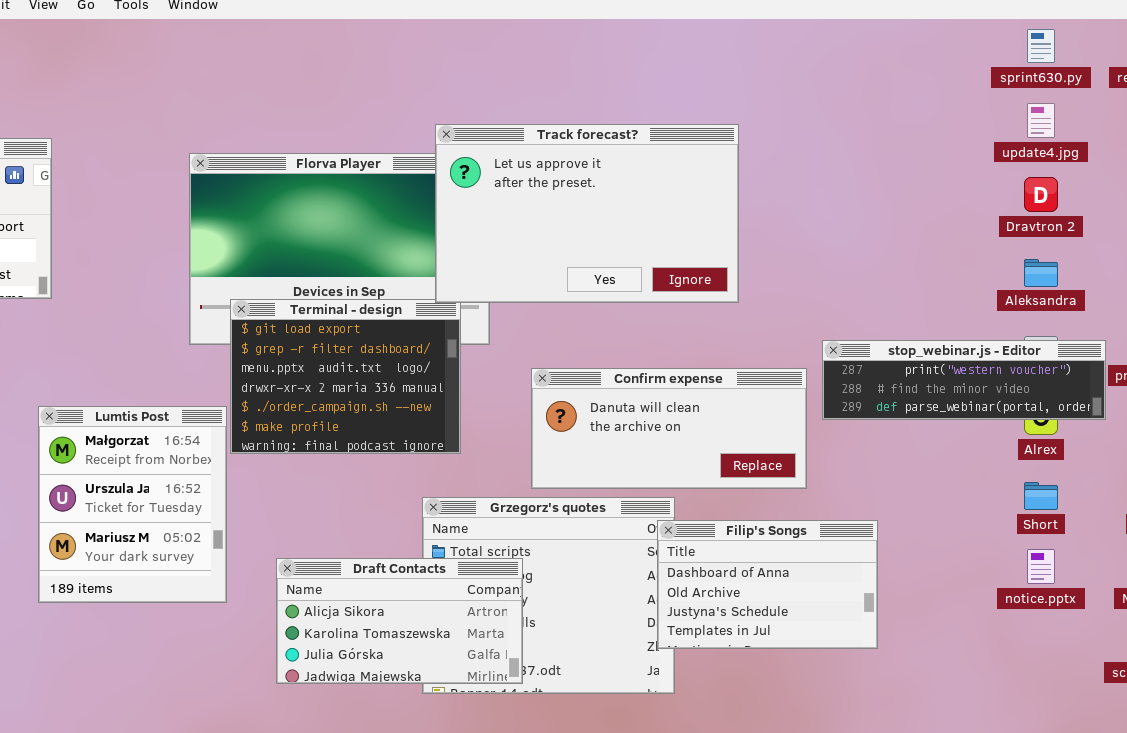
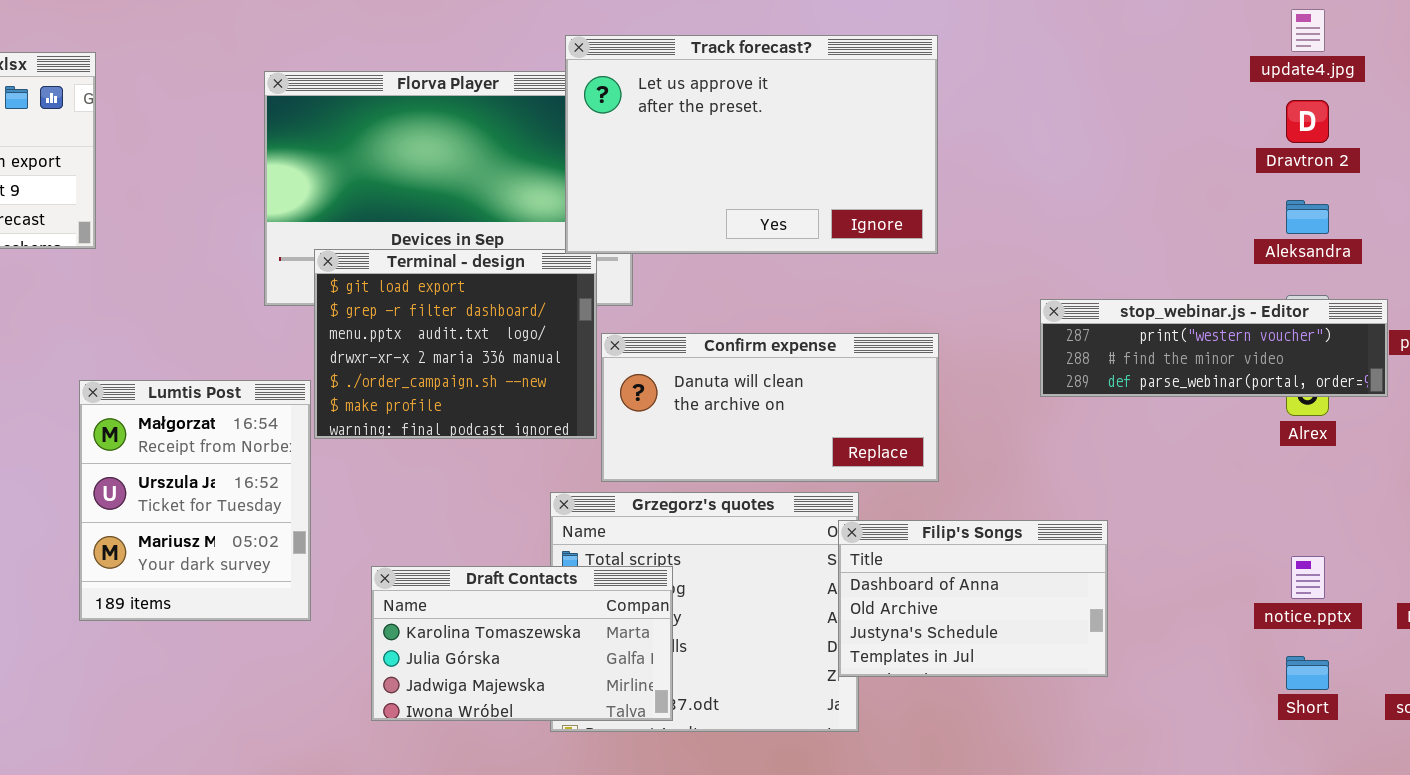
Confirm expense: [531,368,807,489] -> [601,333,939,482], moved
Short: [1024,482,1058,510] -> [1286,656,1329,690], moved
Draft Contacts: [276,558,523,684] -> [371,566,673,721], scrolled down 1 row

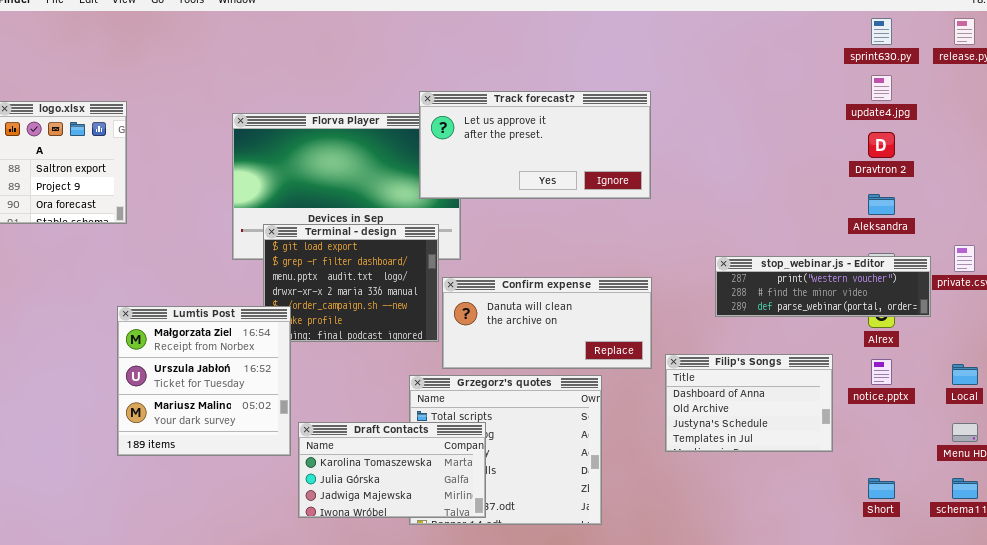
Track forecast?: [565,35,938,254] -> [419,91,651,199], resized
Lumtis Post: [79,380,311,621] -> [117,306,291,456], resized
Filip's Songs: [838,520,1108,677] -> [665,354,833,452], moved
notice.pptx: [1291,556,1325,599] -> [871,359,892,385], moved

